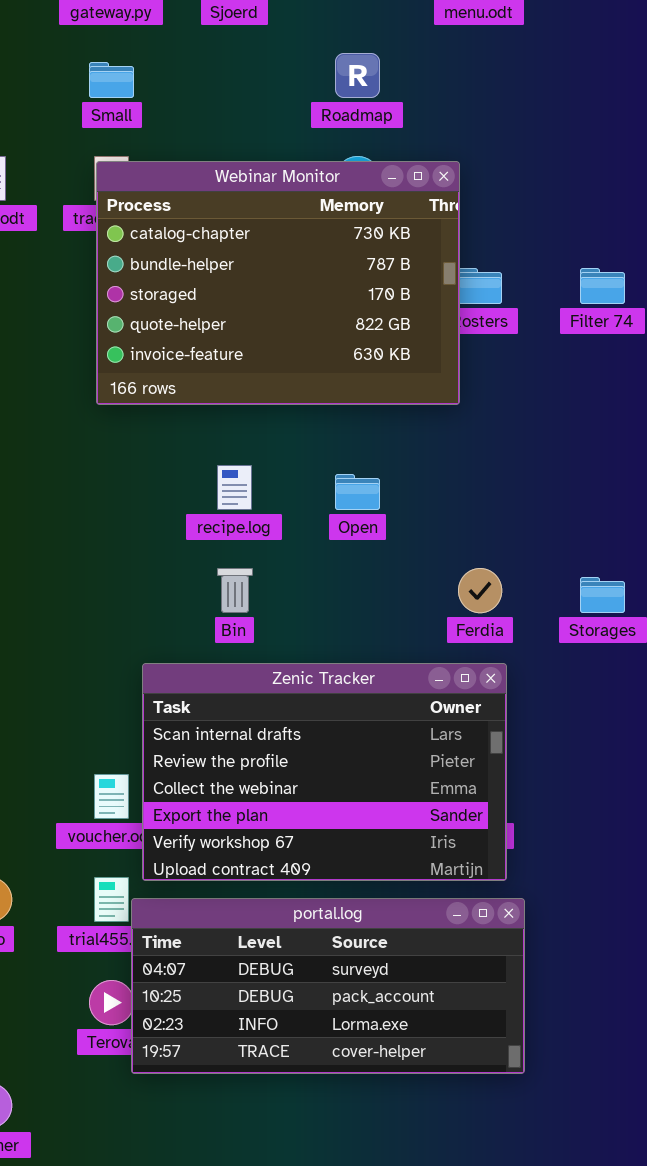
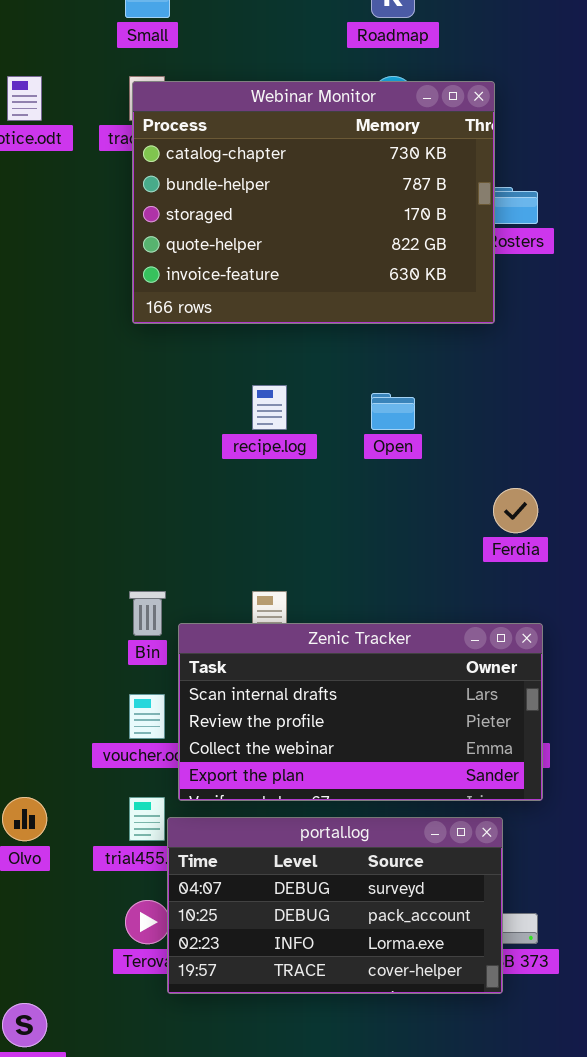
Bin: [217,568,253,613] -> [129,591,166,636], moved
Zenic Tracker: [142,663,507,881] -> [178,623,543,801], resized
portal.log: [131,898,525,1074] -> [167,817,503,994], resized

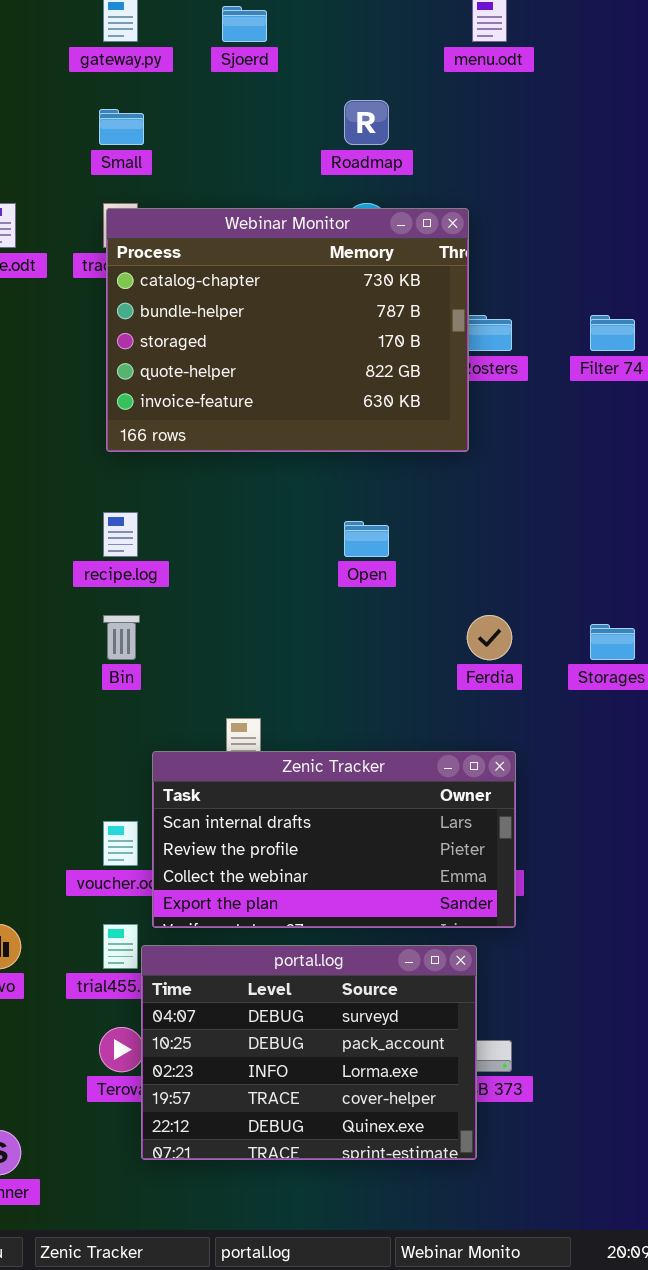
recipe.log: [252,385,287,430] -> [103,512,138,557], moved
Bin: [129,591,166,636] -> [103,615,140,660], moved
portal.log: [167,817,503,994] -> [141,945,477,1160], resized

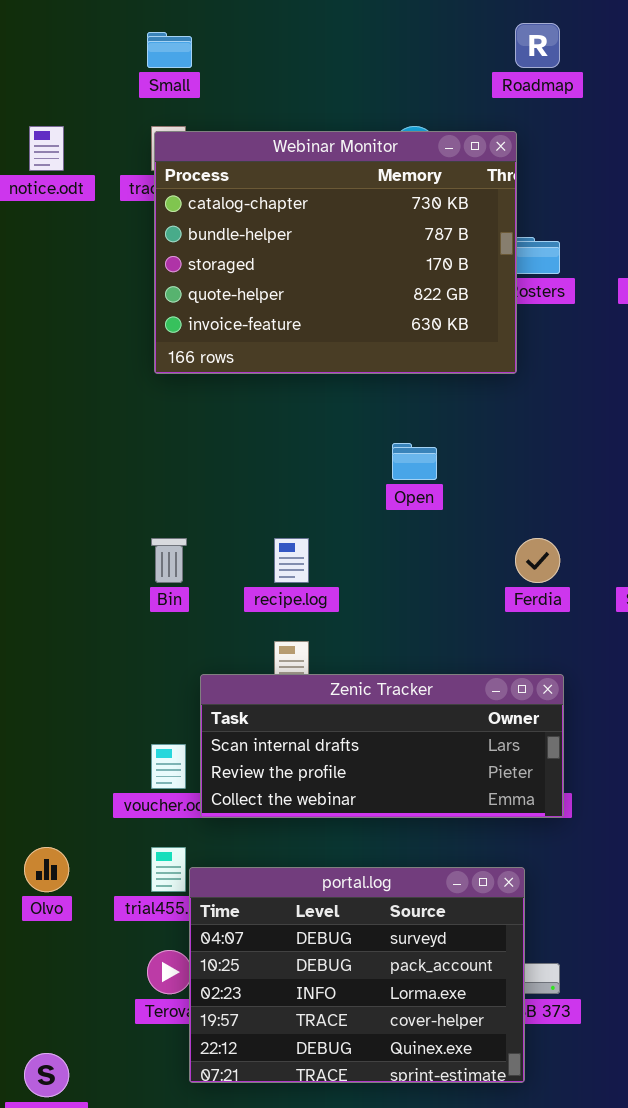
Roadmap: [344,100,389,145] -> [515,23,560,68], moved
recipe.log: [103,512,138,557] -> [274,538,309,583], moved
Zenic Tracker: [152,751,516,928] -> [200,674,564,818], resized

